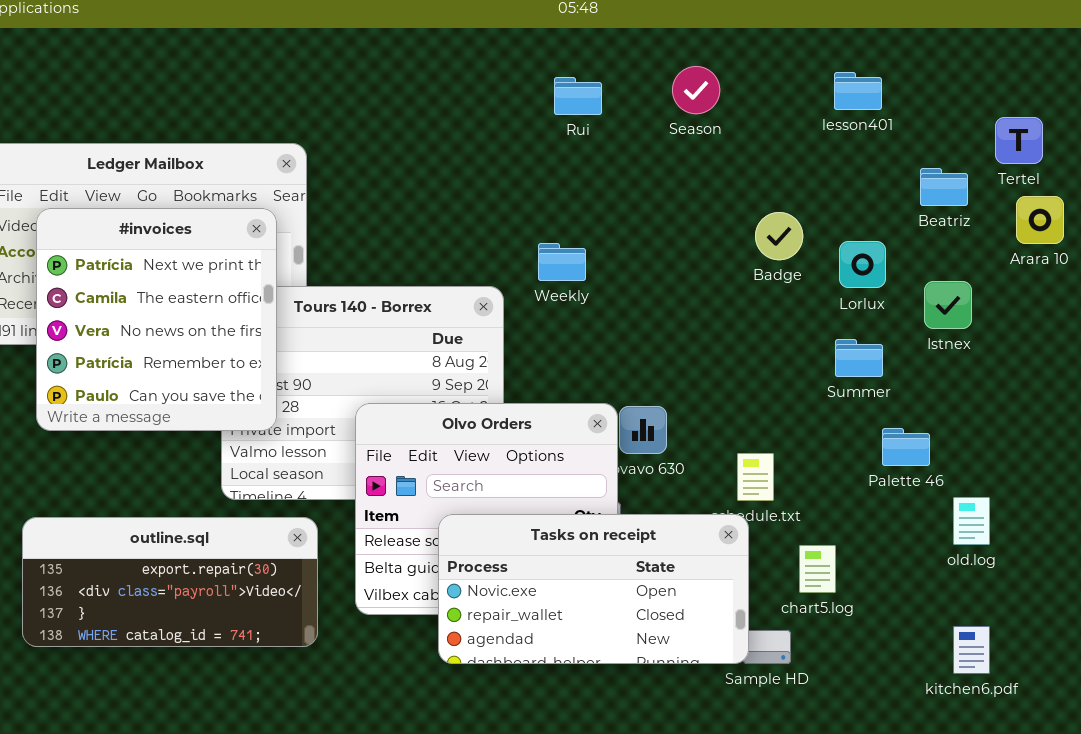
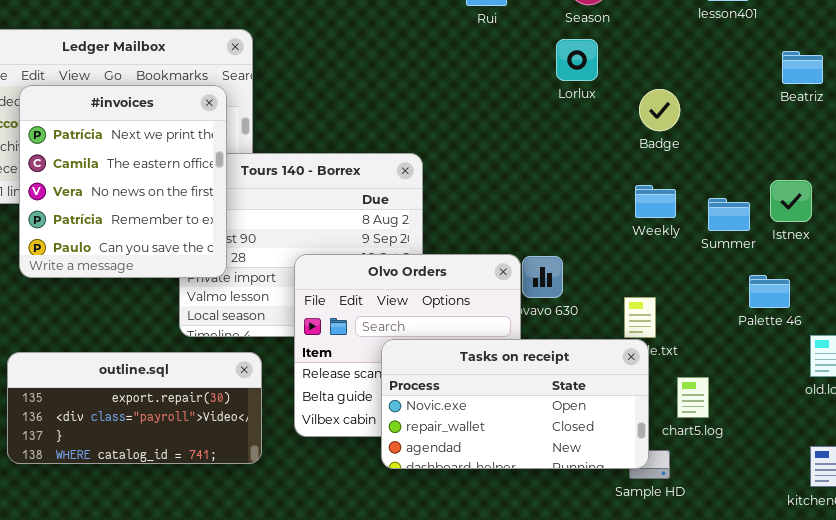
Lorlux: [839,241,886,288] -> [556,39,598,81], moved
Weekly: [538,243,586,281] -> [635,185,676,218], moved
Istnex: [924,281,972,329] -> [770,180,812,222], moved
Tasks on receipt: [438,514,749,664] -> [381,339,649,469], moved

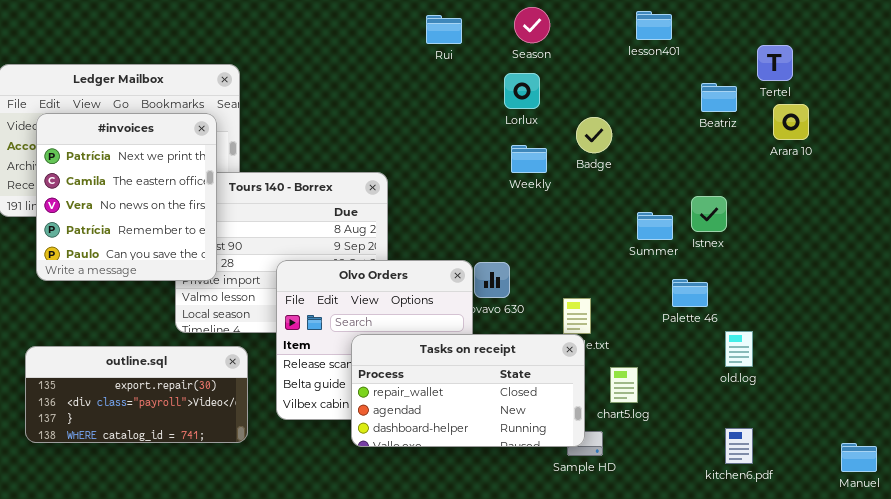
Weekly: [635,185,676,218] -> [511,145,547,173], moved
Tasks on receipt: [381,339,649,469] -> [351,334,585,447], scrolled down 1 row

